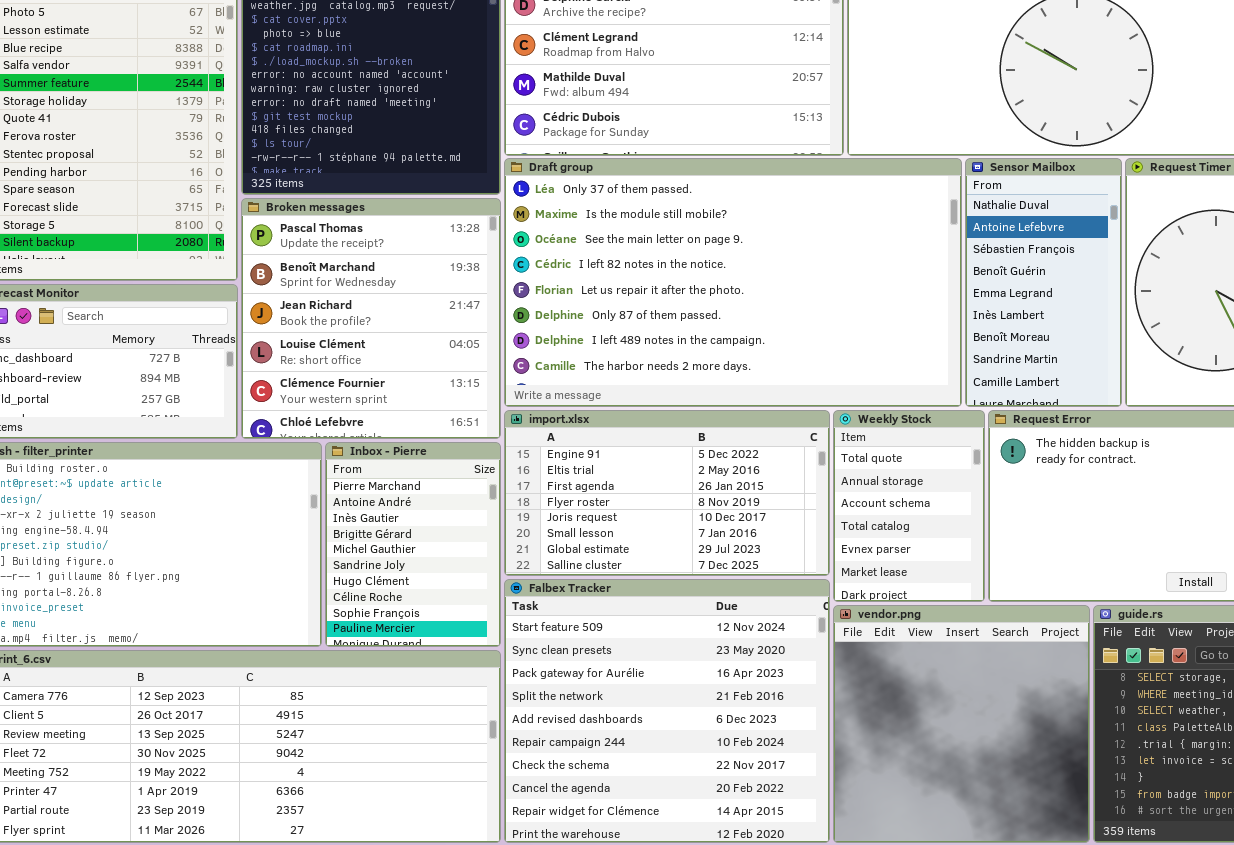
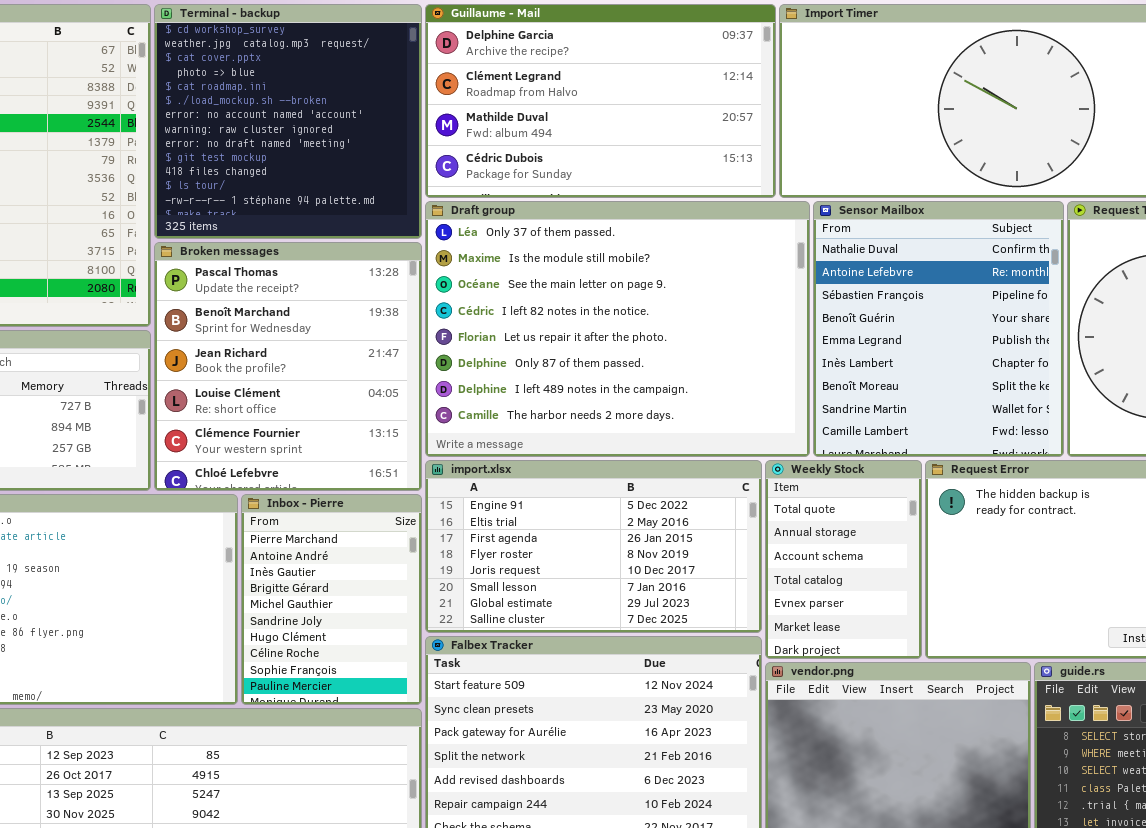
Draft group: [504,158,962,407] -> [425,201,810,457], resized
Sensor Mailbox: [965,158,1122,407] -> [813,201,1064,457], resized

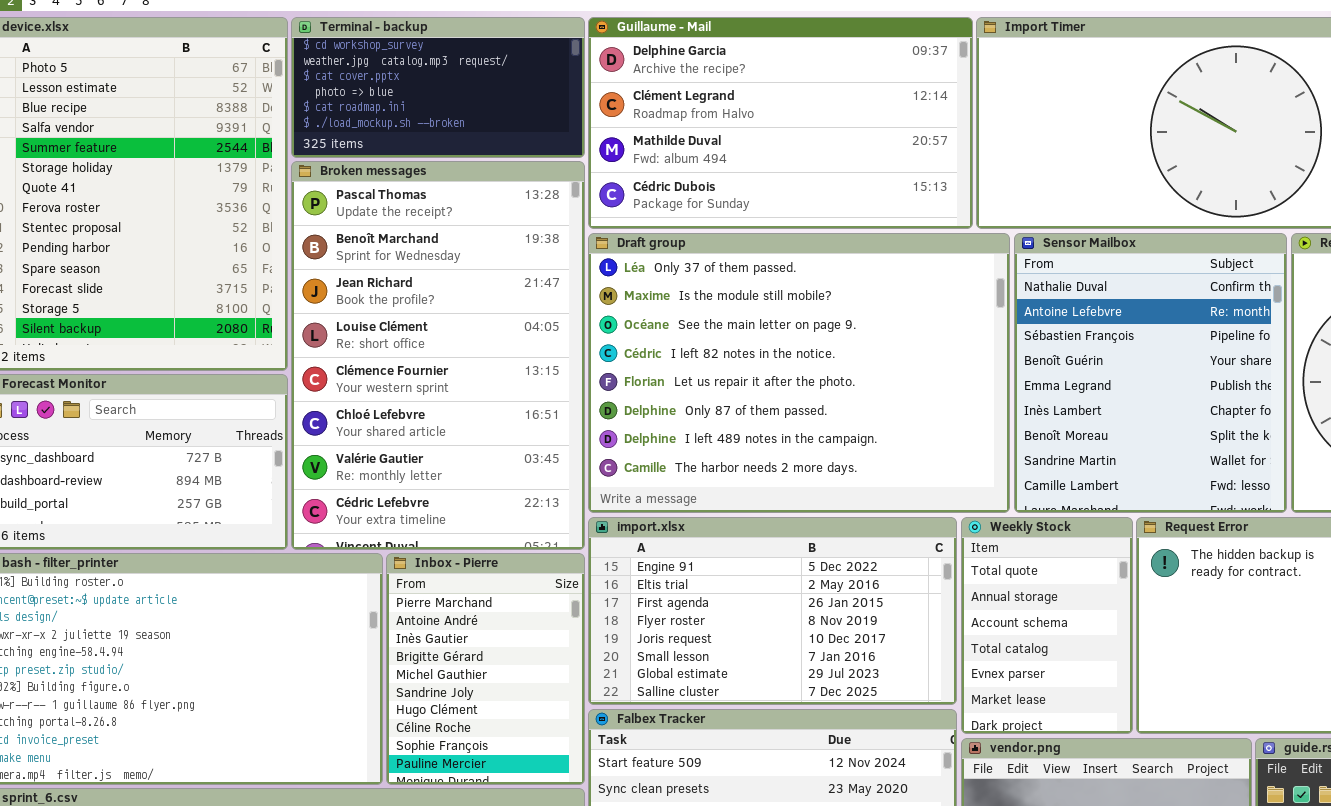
Terminal - backup: [154,4,422,239] -> [291,17,585,158], resized
Broken messages: [154,242,422,491] -> [291,161,585,550], resized

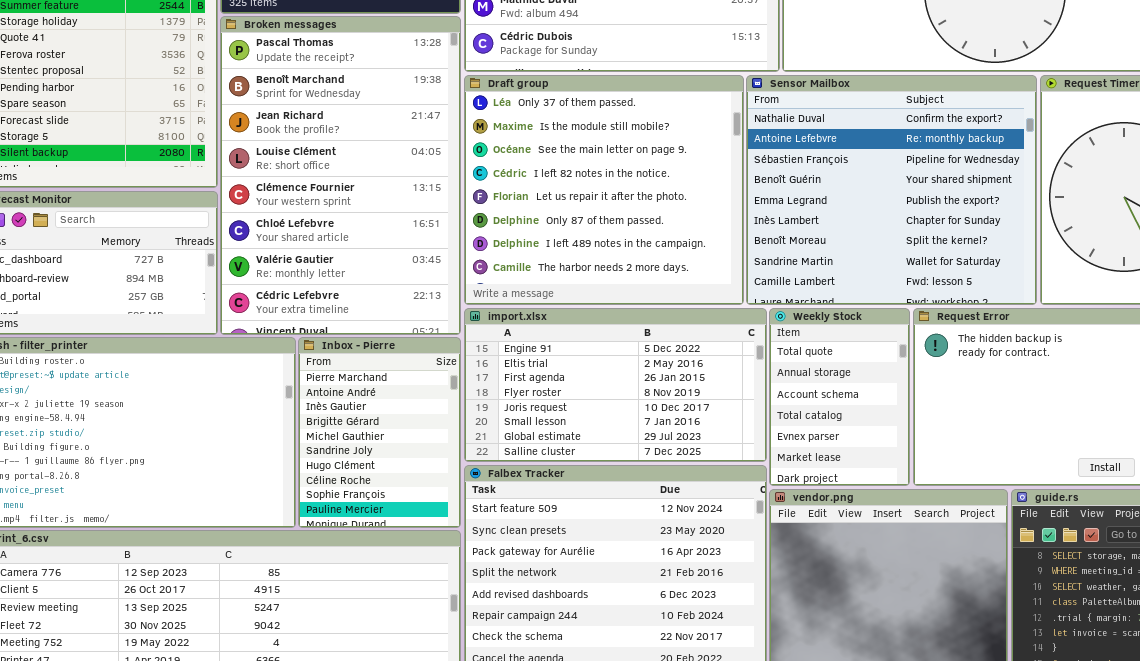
Draft group: [588,233,1010,513] -> [464,75,744,305], resized
Sensor Mailbox: [1014,233,1287,513] -> [746,75,1037,305], resized

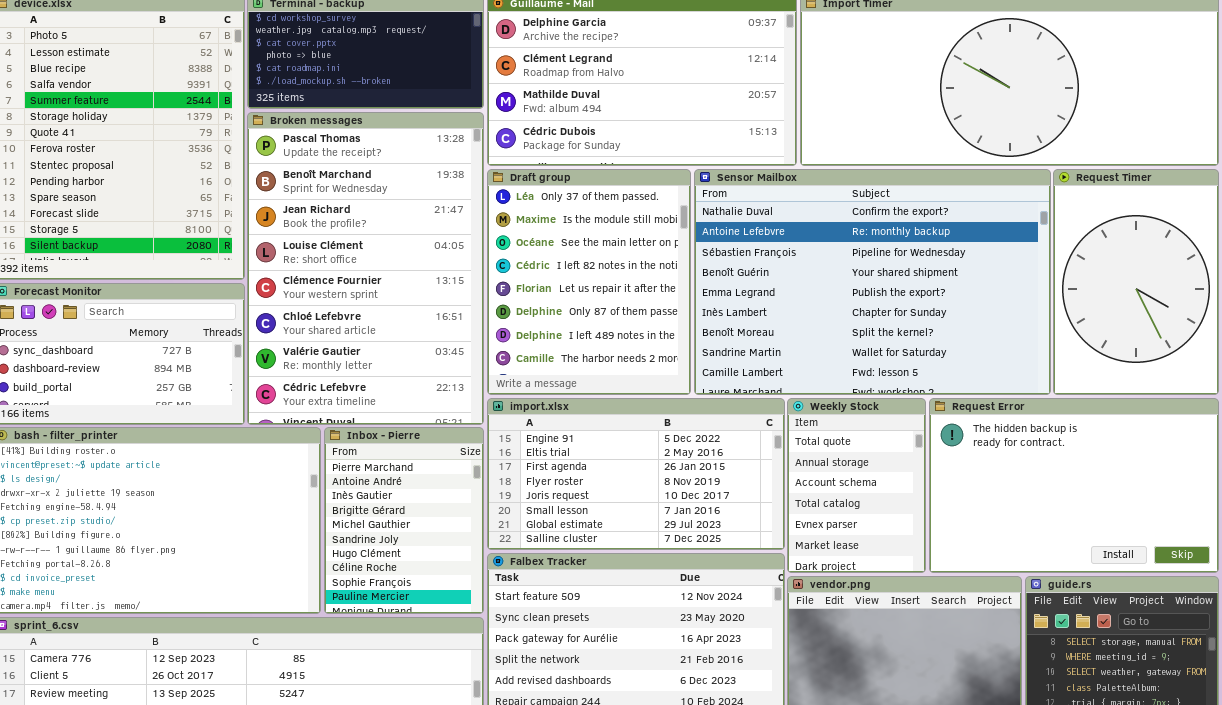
Draft group: [464,75,744,305] -> [487,169,691,395], resized
Sensor Mailbox: [746,75,1037,305] -> [694,169,1051,395], resized

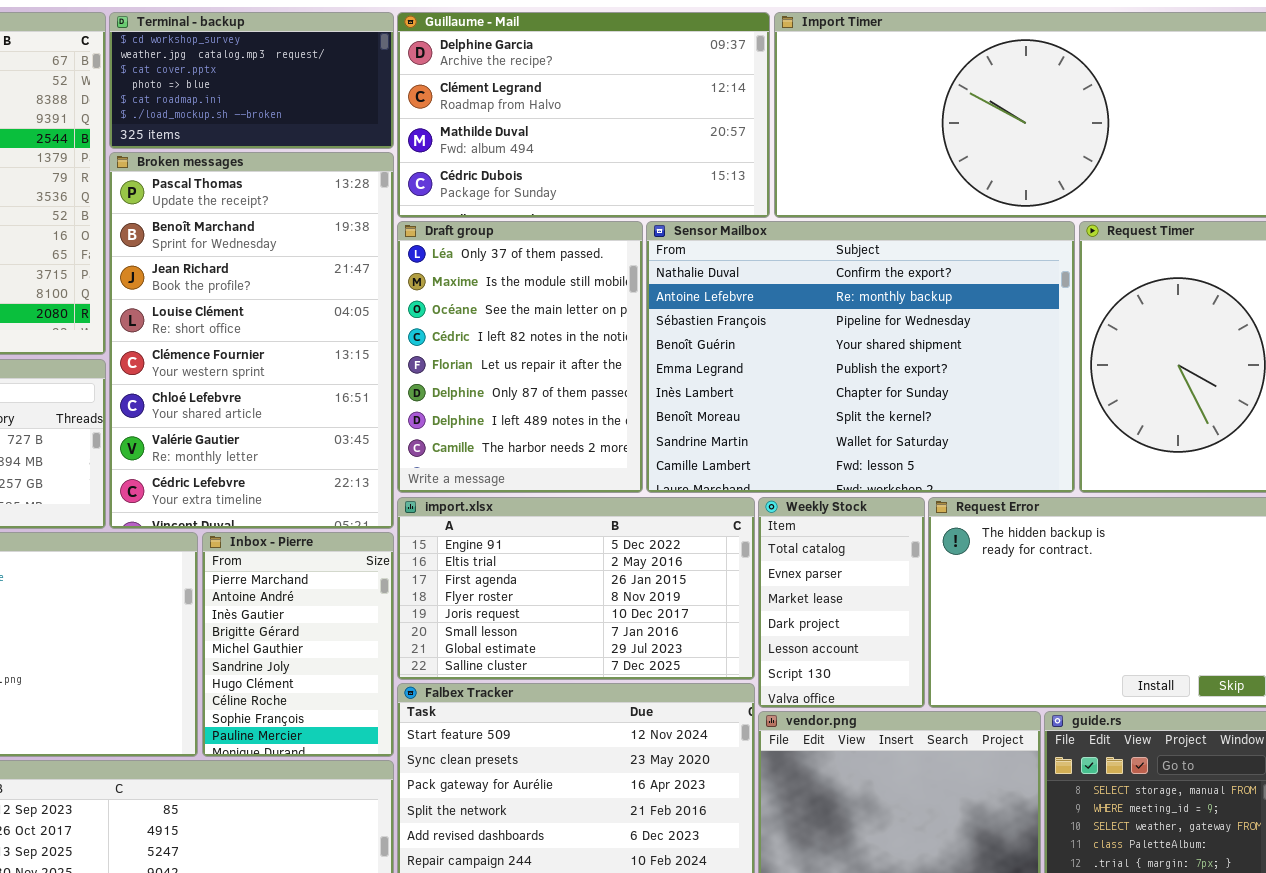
Weekly Stock: [787,398,926,573] -> [758,497,925,708], scrolled down 3 rows

